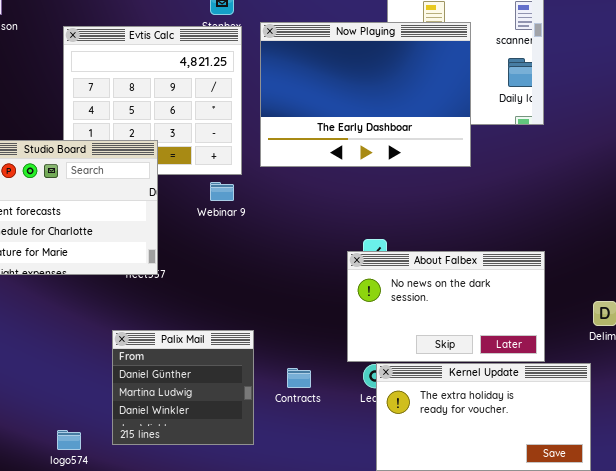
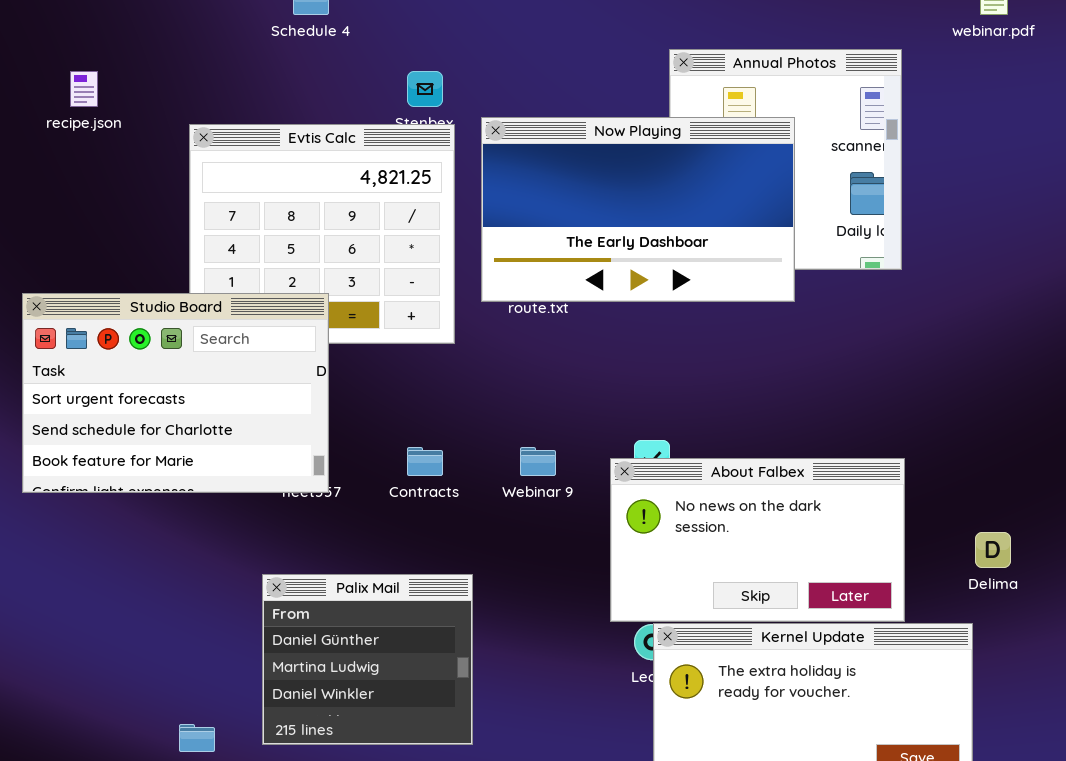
Now Playing: [260,22,471,167] -> [481,117,795,302], resized
Webinar 9: [210,182,234,201] -> [520,447,556,476], moved
Contracts: [287,368,311,388] -> [407,447,443,476], moved

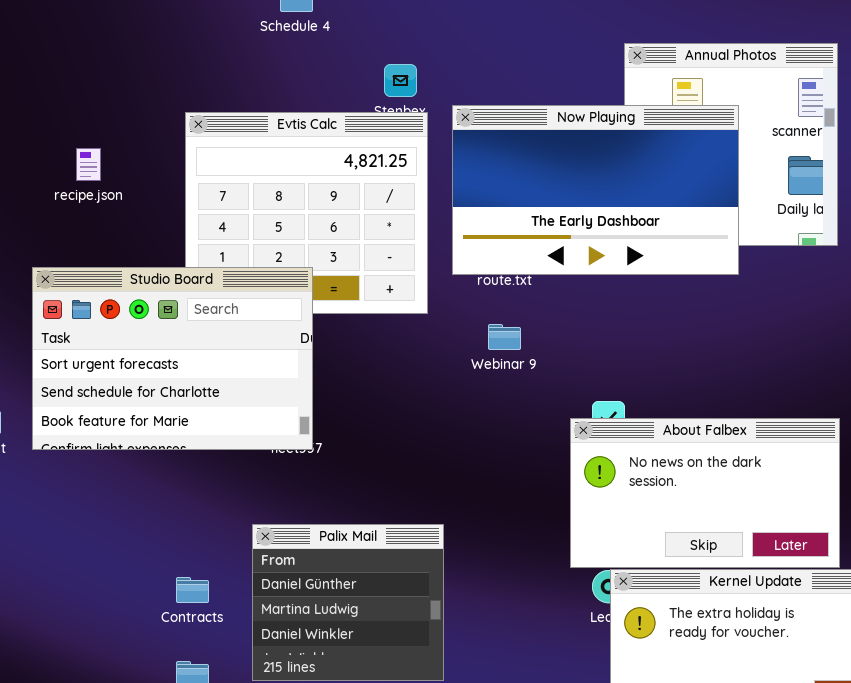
recipe.json: [70,71,98,107] -> [76,148,101,181], moved
Contracts: [407,447,443,476] -> [176,577,209,603], moved
Webinar 9: [520,447,556,476] -> [488,324,521,350], moved

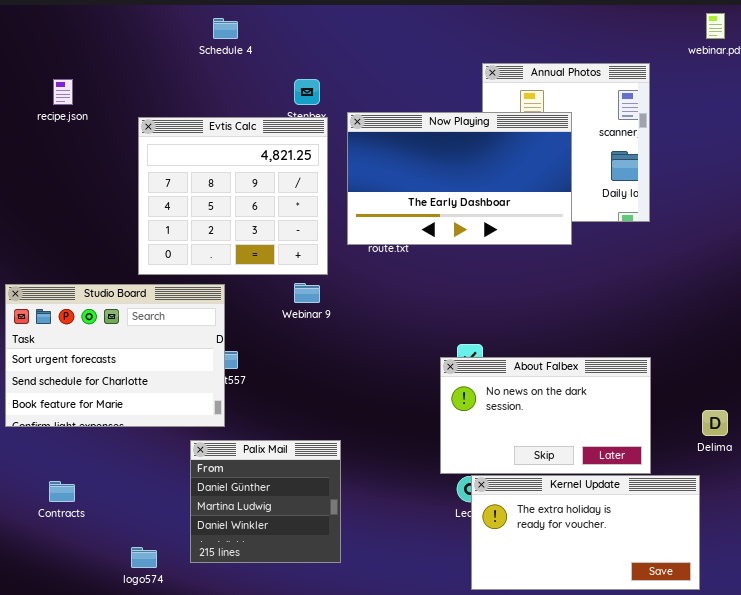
recipe.json: [76,148,101,181] -> [53,79,73,105], moved
Studio Board: [32,267,313,450] -> [5,284,225,427], moved
Webinar 9: [488,324,521,350] -> [294,283,320,303], moved
Contracts: [176,577,209,603] -> [49,481,75,502], moved

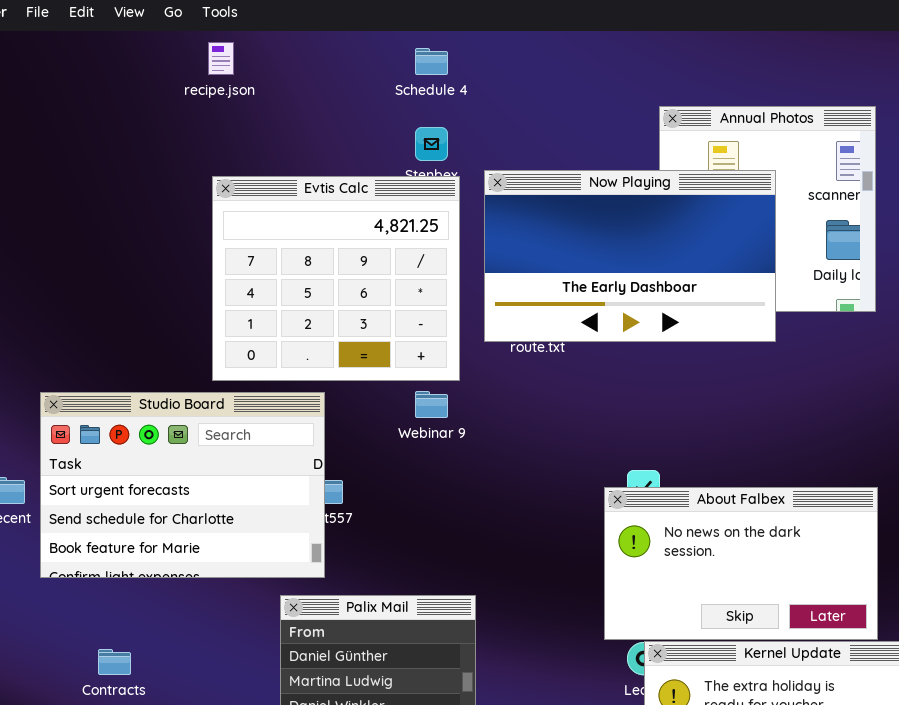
Schedule 4: [213,18,238,39] -> [415,48,448,75], moved
recipe.json: [53,79,73,105] -> [208,42,234,75], moved

